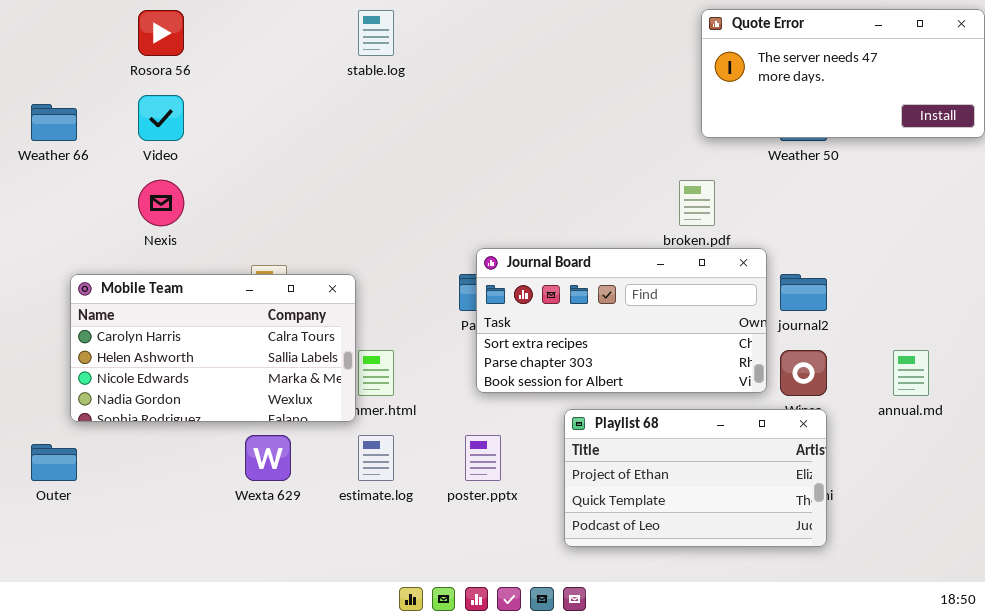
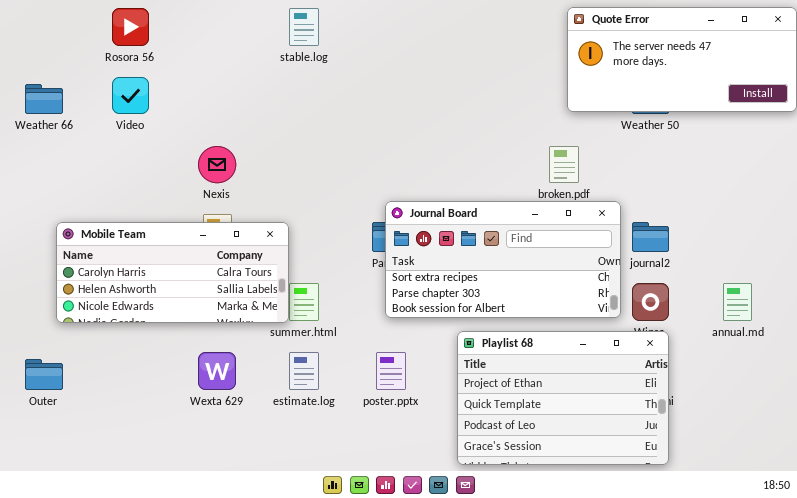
Nexis: [138,180,184,226] -> [198,146,236,183], moved
Mobile Team: [70,274,356,422] -> [56,222,289,323], resized
Playlist 68: [564,409,827,547] -> [457,331,669,465], resized

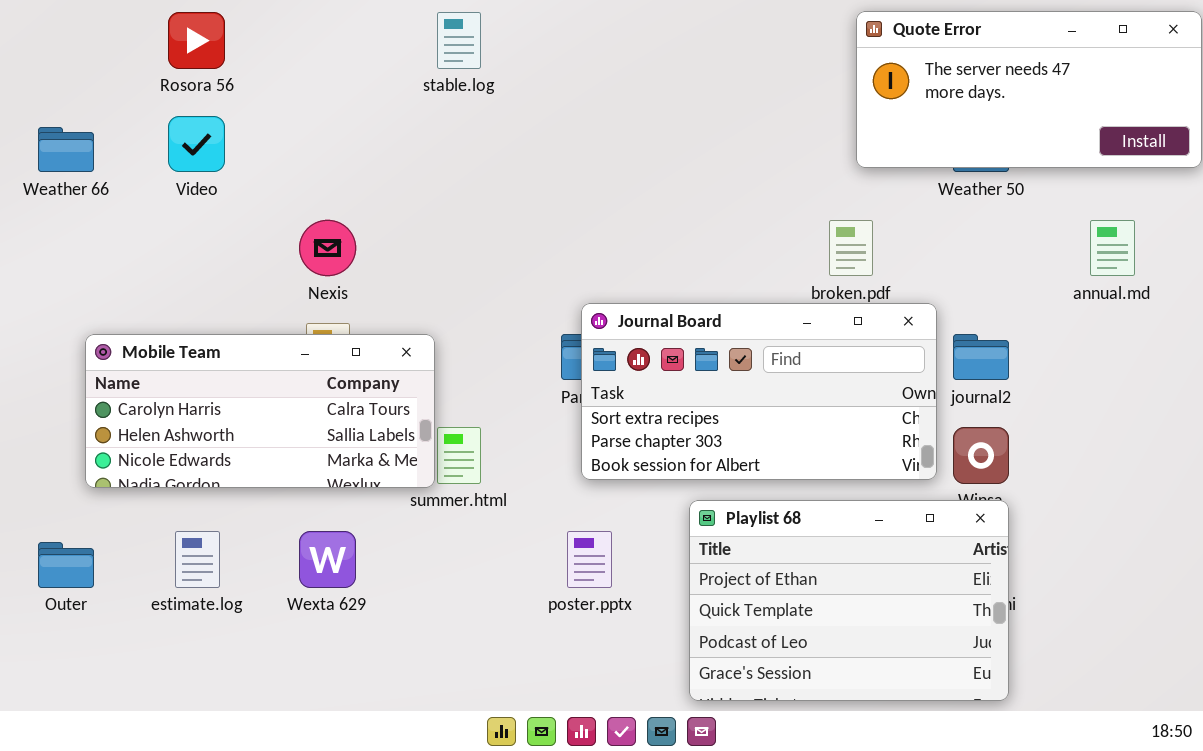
annual.md: [723,283,752,321] -> [1090,220,1135,276], moved
estimate.log: [289,352,319,390] -> [175,531,220,588], moved

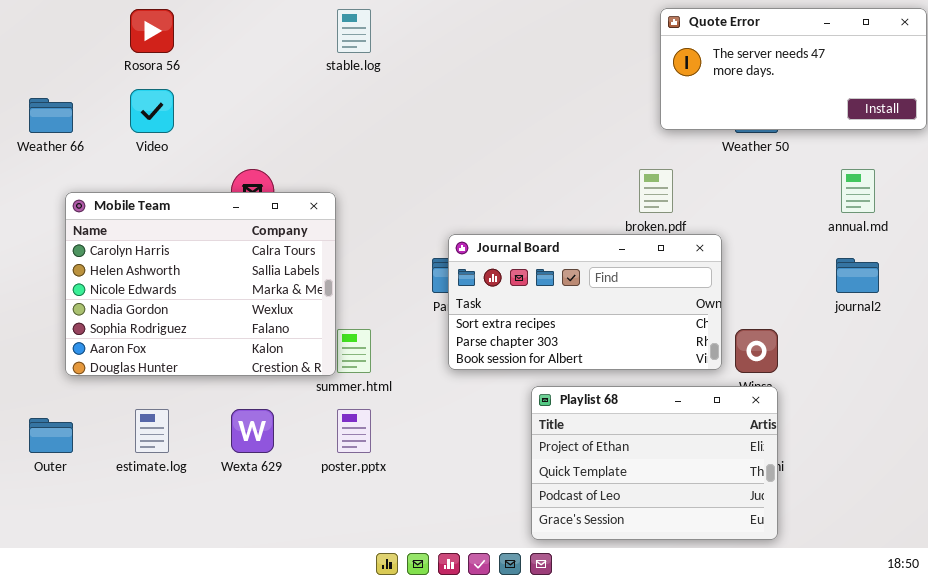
Mobile Team: [85,334,435,488] -> [65,192,336,376], resized
journal2: [953,334,1009,380] -> [836,258,879,293], moved
poster.pptx: [567,531,612,588] -> [337,409,371,453], moved

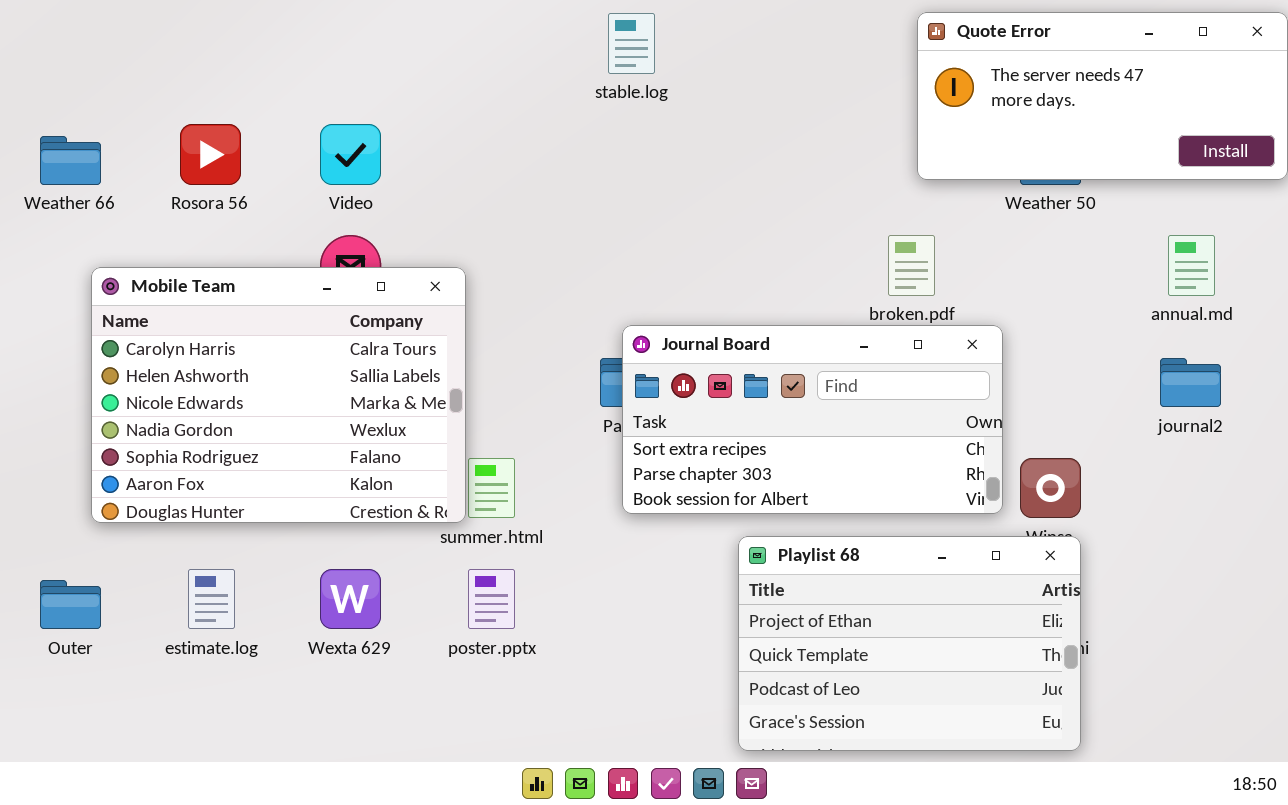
Rosora 56: [130,9,174,53] -> [180,124,241,185], moved
stable.log: [337,9,371,53] -> [608,13,655,74], moved
Video: [130,89,174,133] -> [320,124,381,185], moved

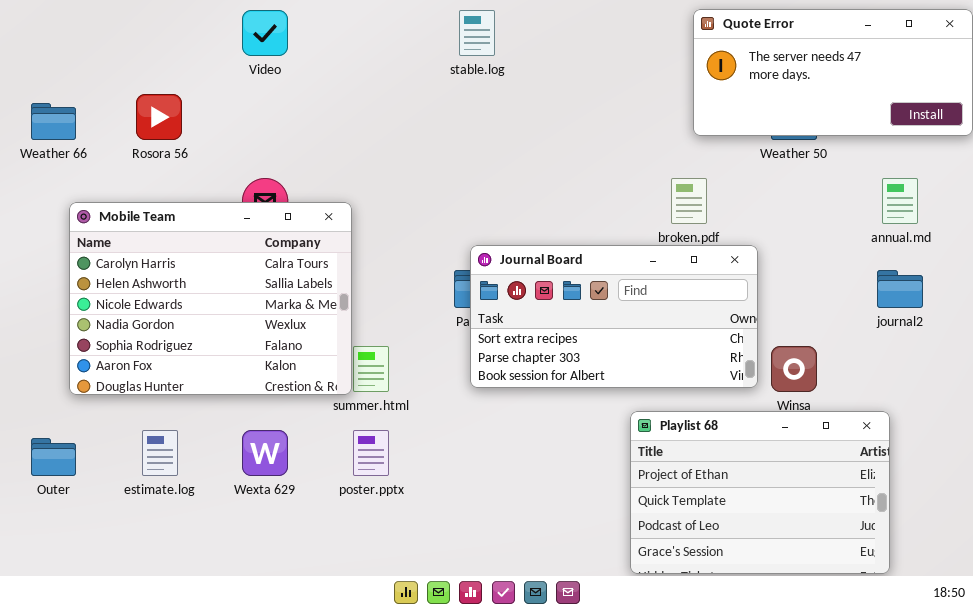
Video: [320,124,381,185] -> [242,10,288,56], moved
Playlist 68: [738,536,1081,751] -> [630,411,890,574], moved

